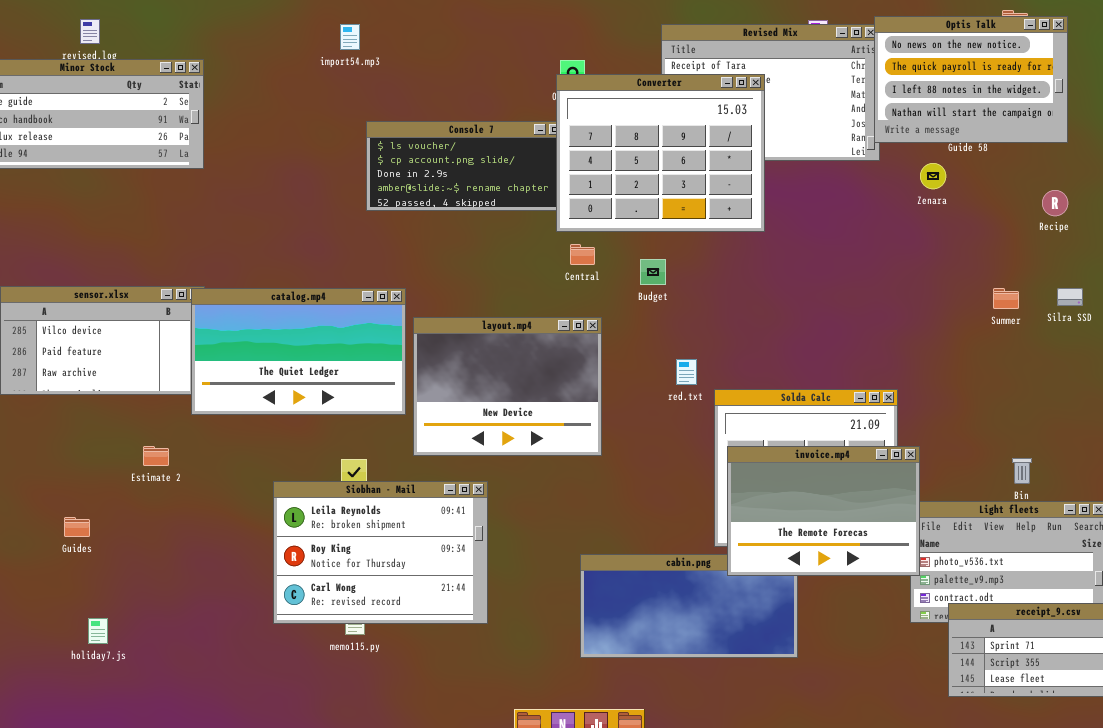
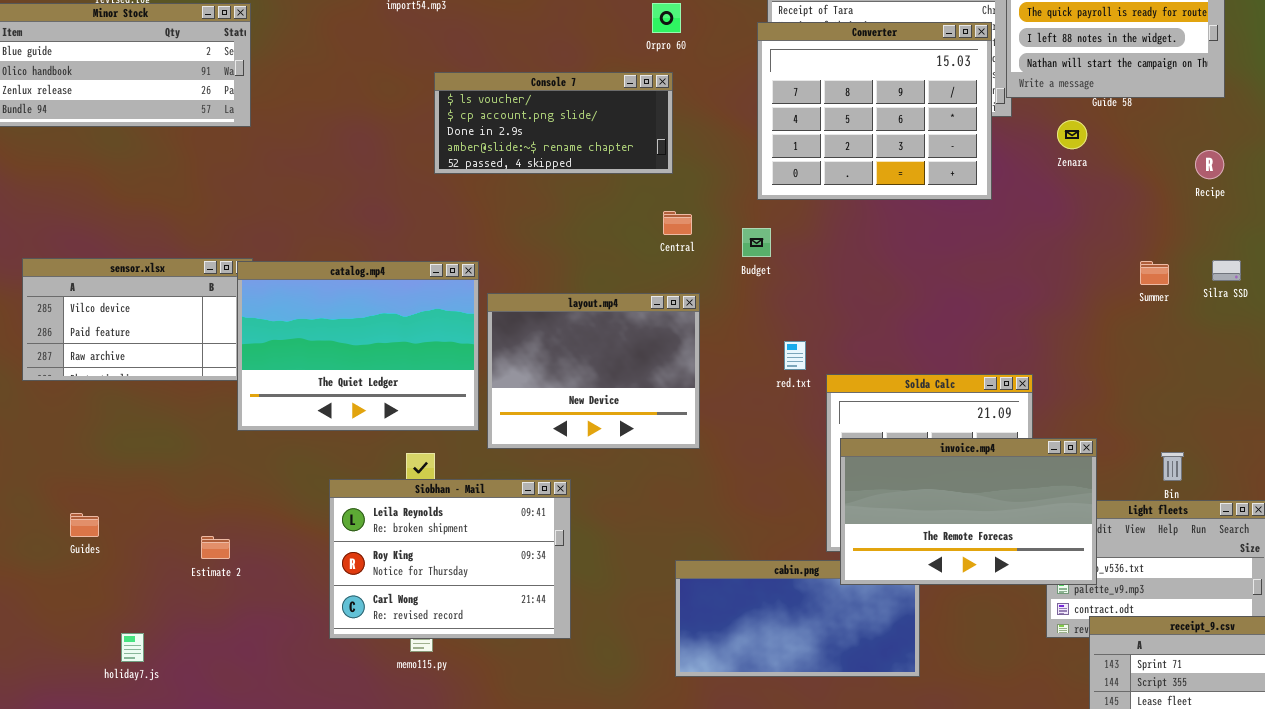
Converter: [556,74,765,232] -> [757,22,992,200], moved
catalog.mp4: [191,288,406,415] -> [237,261,479,431], resized
Estimate 2: [143,446,169,466] -> [201,536,230,559], moved
invoice.mp4: [727,446,920,576] -> [840,438,1097,585], resized
Guides: [64,517,90,537] -> [70,513,99,537], moved

